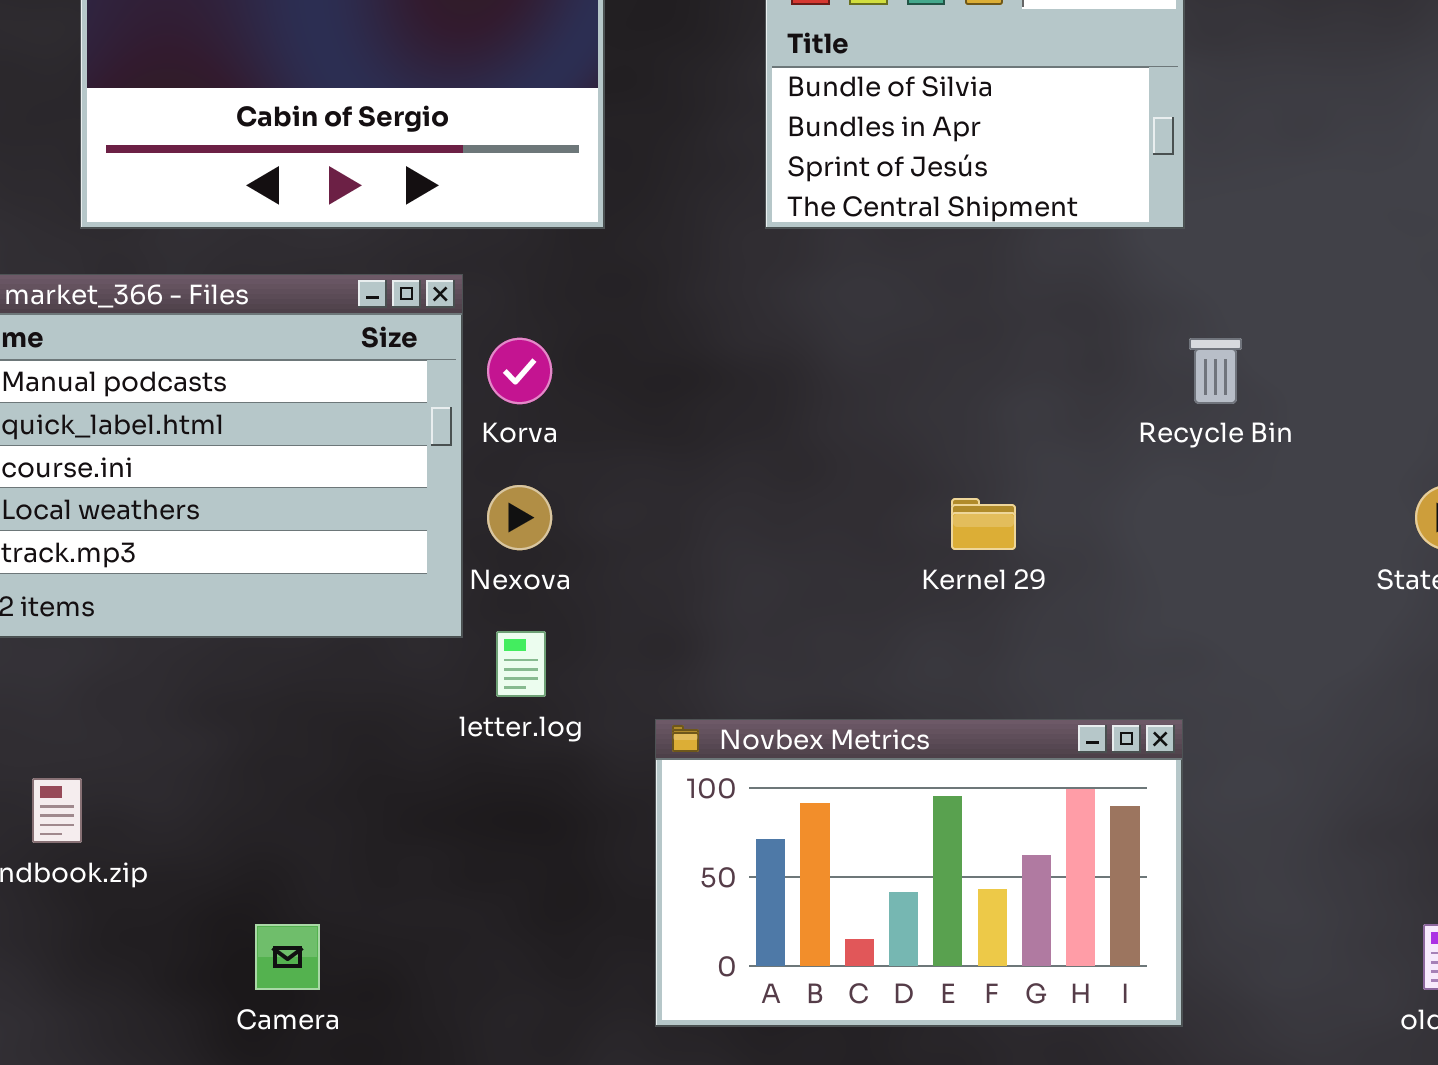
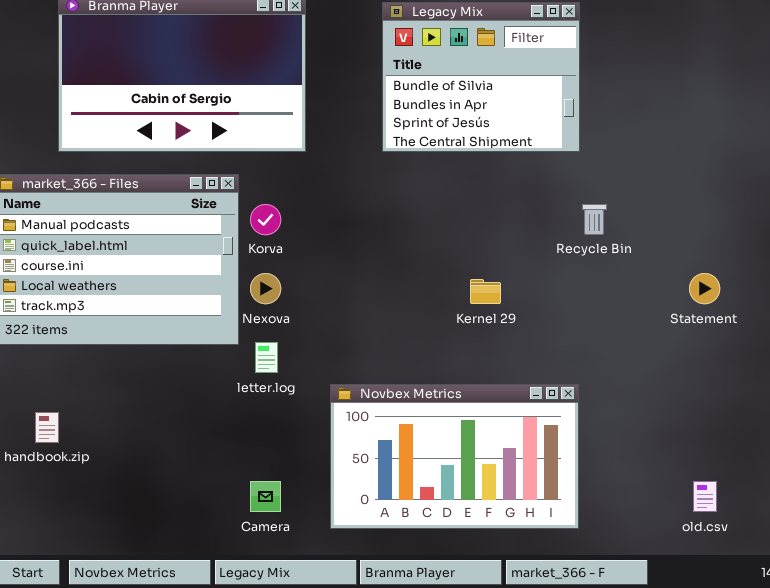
Camera: [255,924,320,990] -> [250,481,281,512], moved

